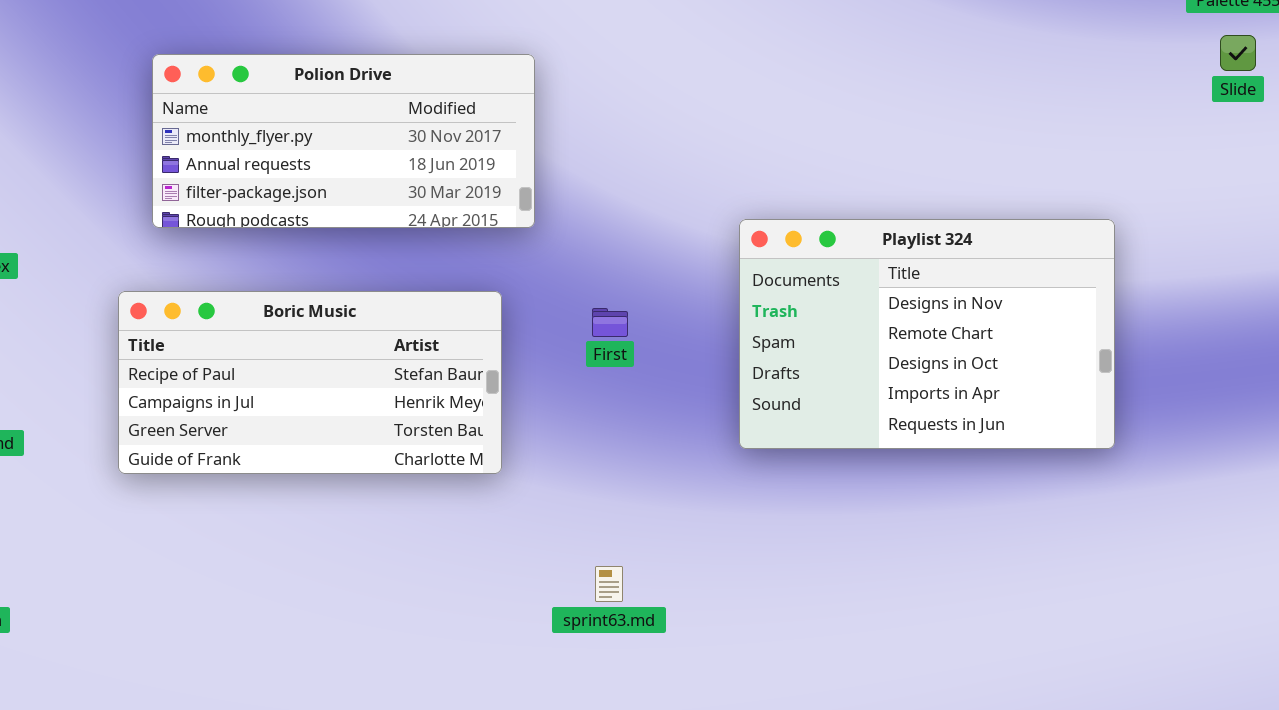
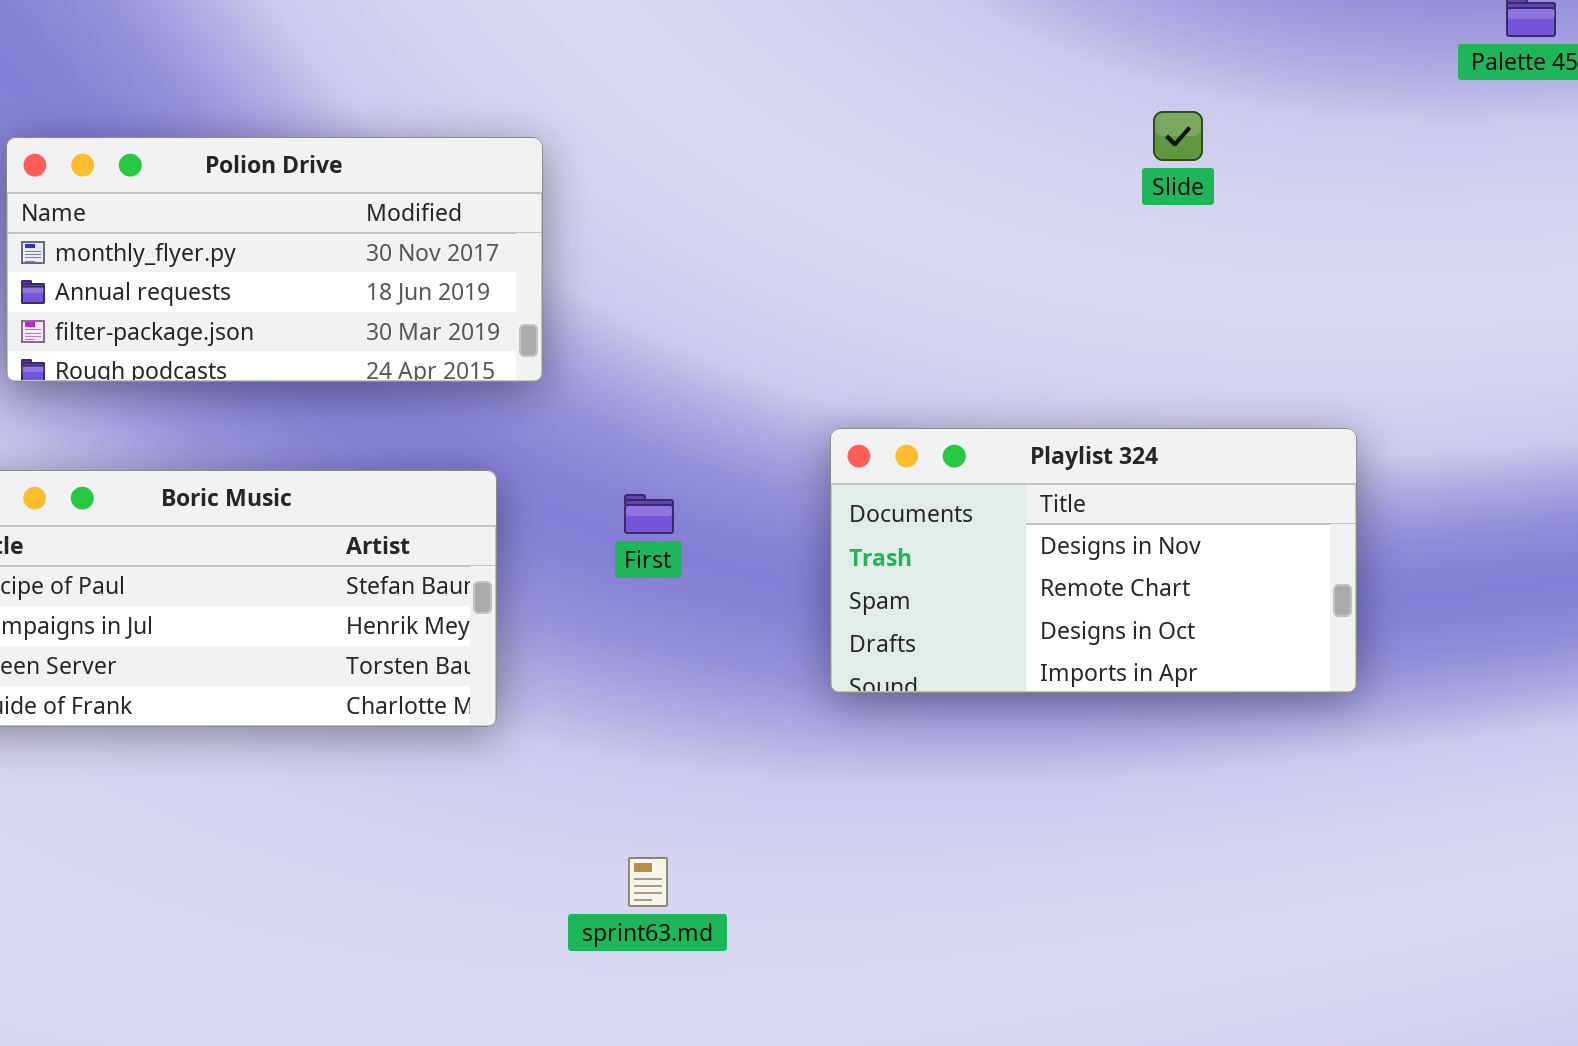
Slide: [1220,35,1256,71] -> [1153,111,1203,161], moved
Playlist 324: [739,219,1115,449] -> [830,428,1357,693], resized

